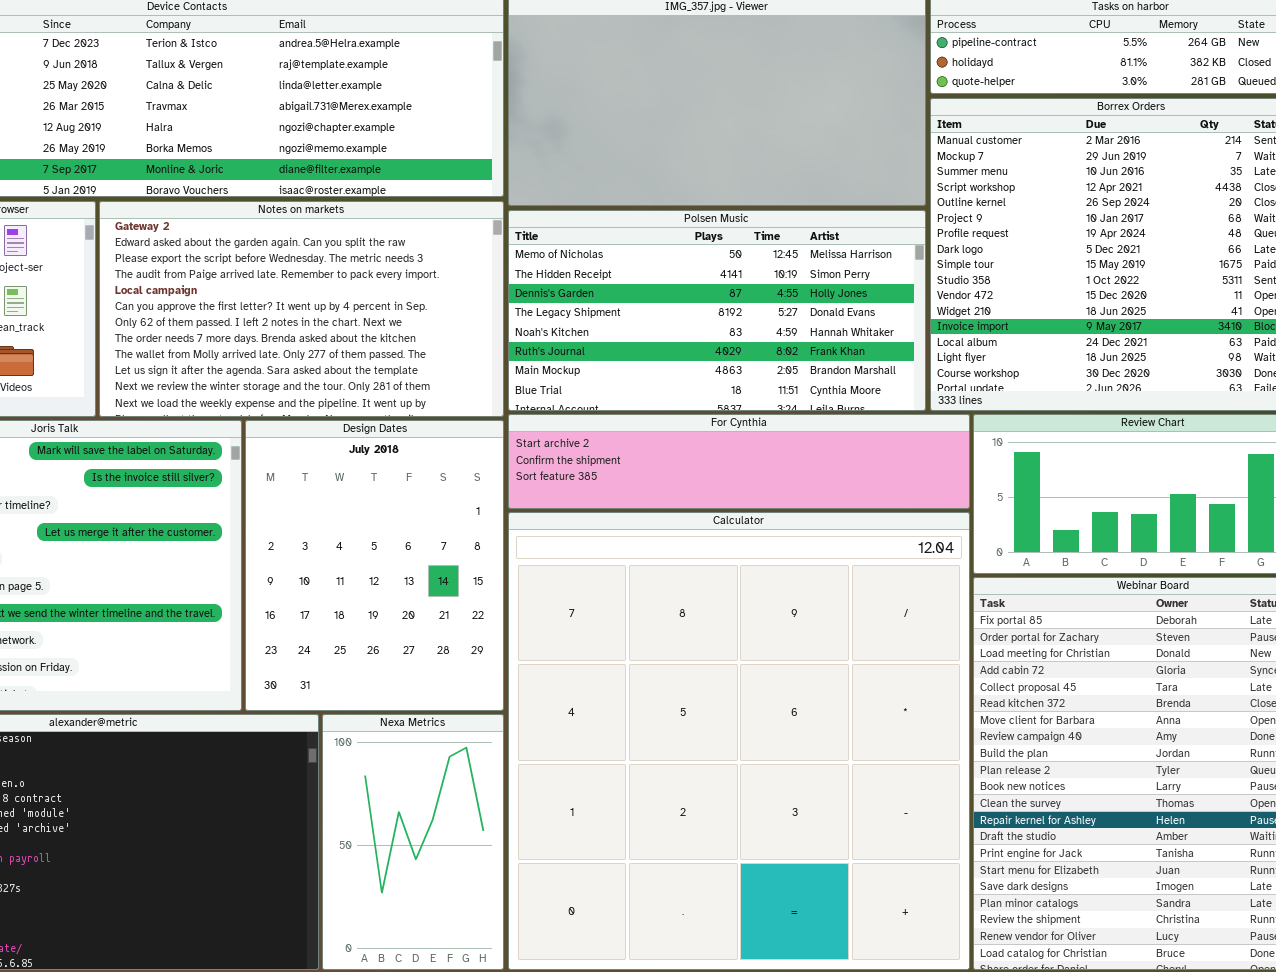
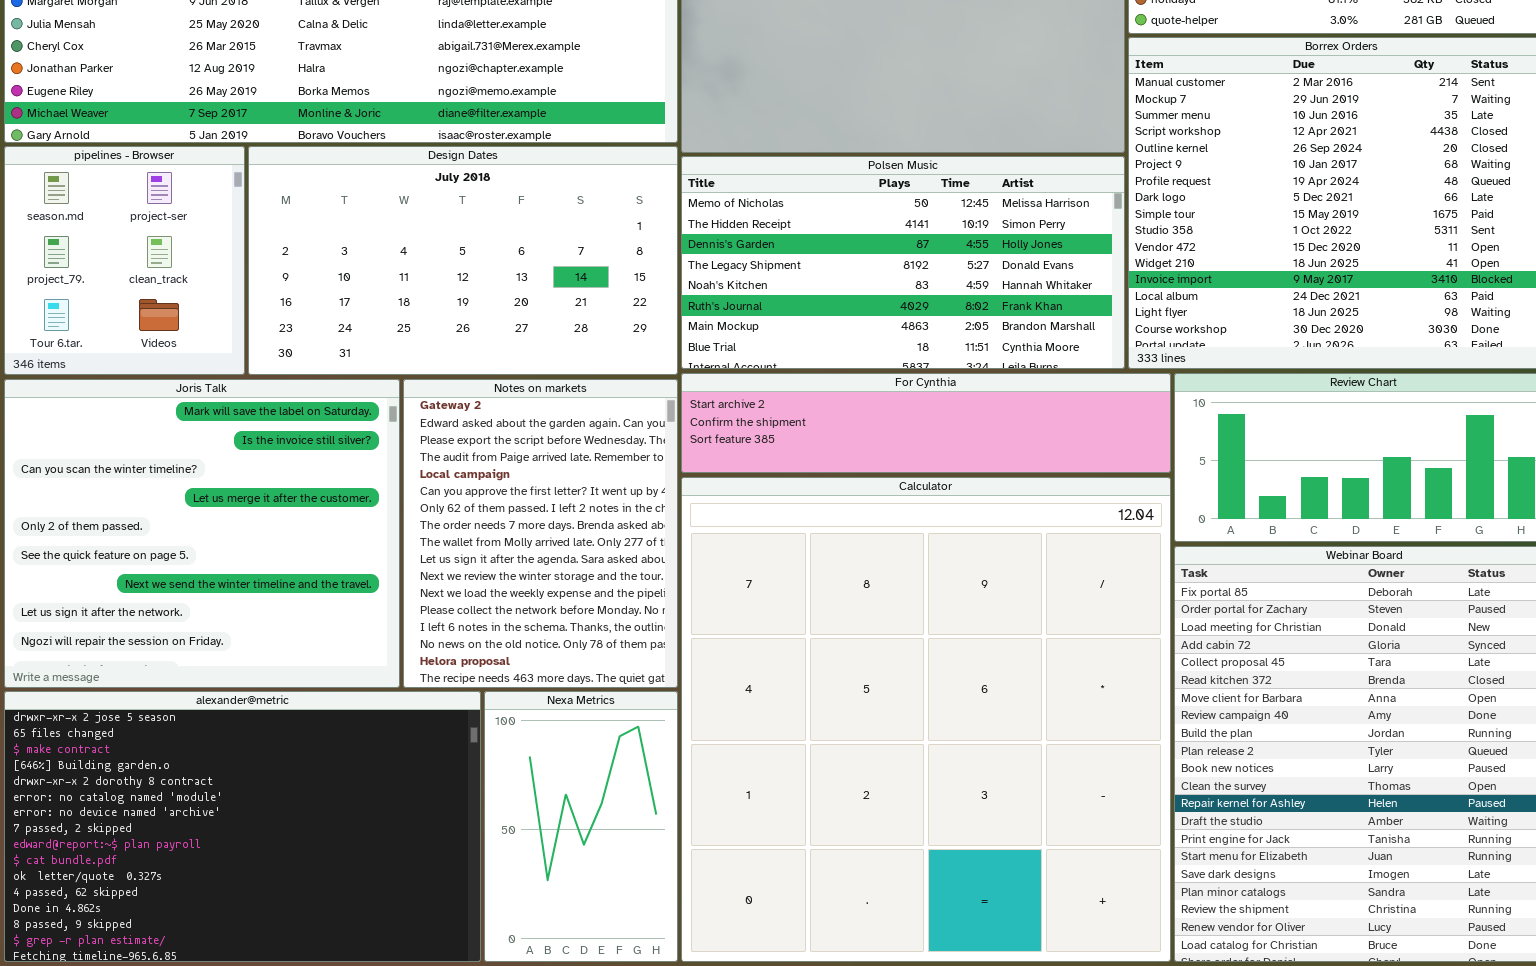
Notes on markets: [99,201,504,417] -> [403,379,678,688], moved, resized
Design Dates: [245,420,504,711] -> [248,146,678,375], moved, resized

